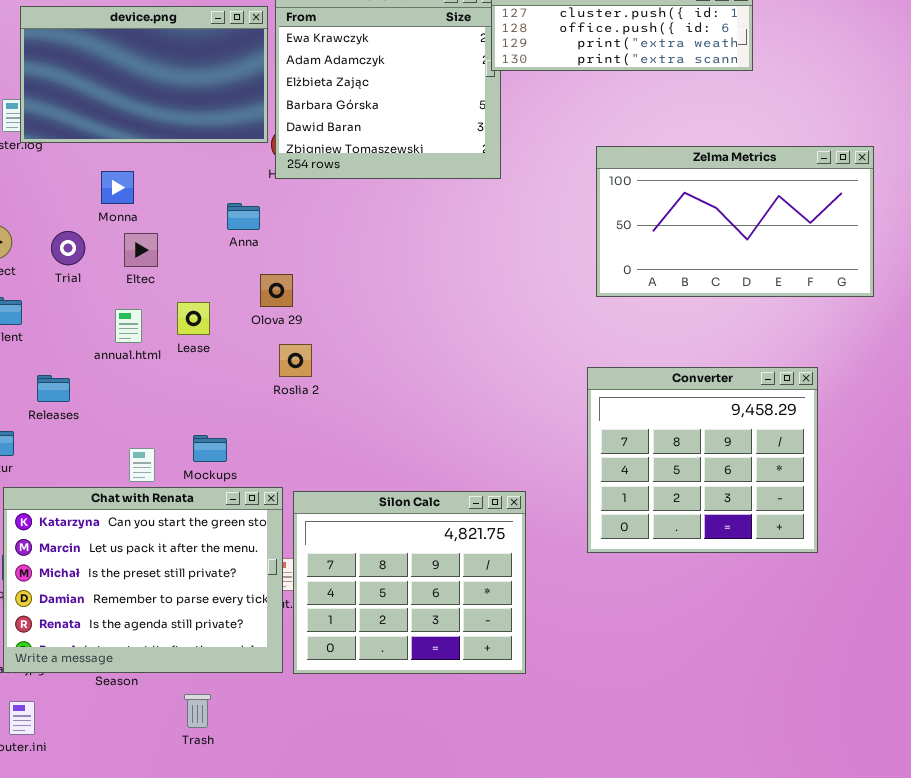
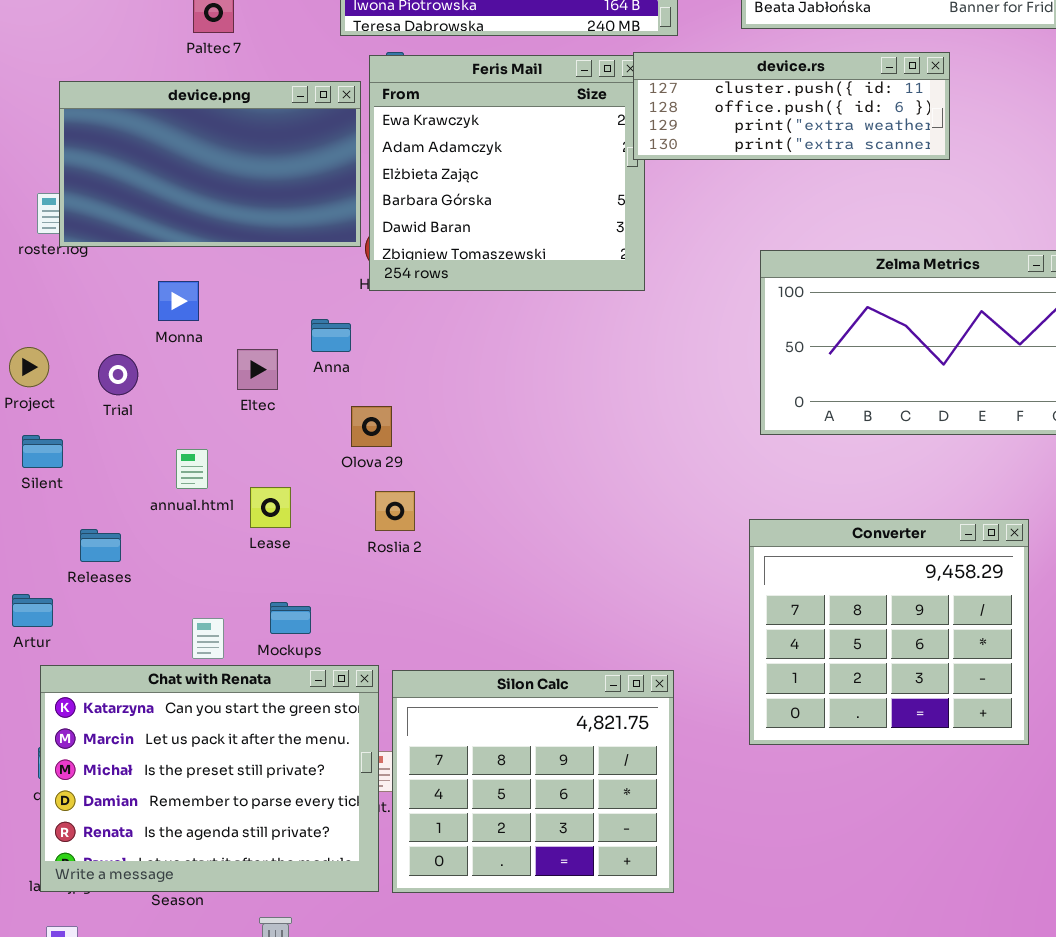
Eltec: [124,233,158,267] -> [237,349,278,390], moved
Lease: [177,302,210,335] -> [250,487,291,528], moved

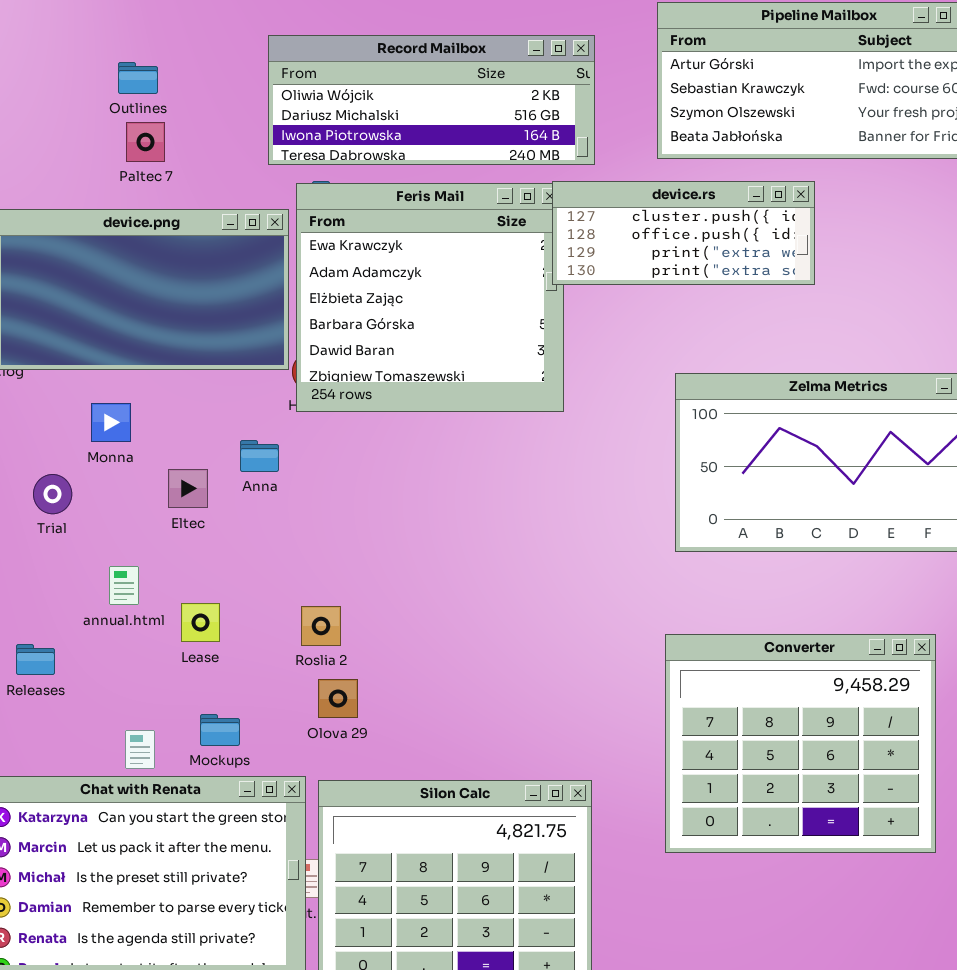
device.rs: [633,52,950,160] -> [552,181,815,285], resized
Olova 29: [351,406,392,447] -> [318,679,358,718], moved

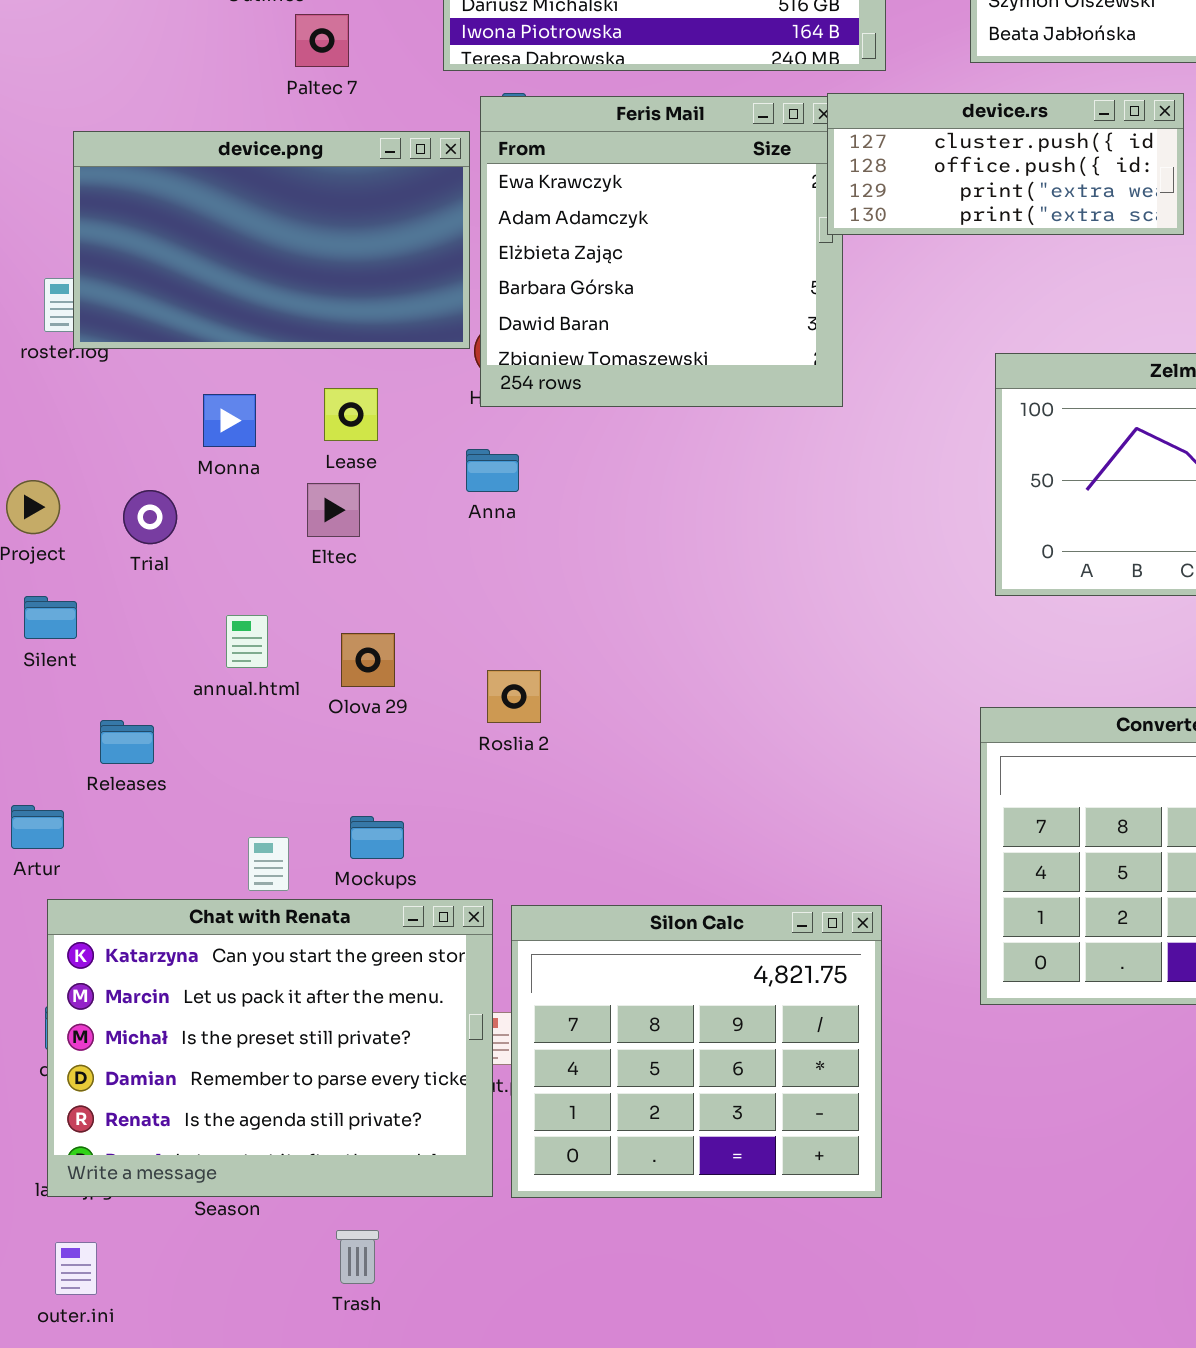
Paltec 7: [126,122,165,162] -> [295,14,349,67], moved
Anna: [240,440,279,472] -> [466,449,519,492], moved
Lease: [181,603,220,642] -> [324,388,378,441], moved
Olova 29: [318,679,358,718] -> [341,633,395,687], moved

